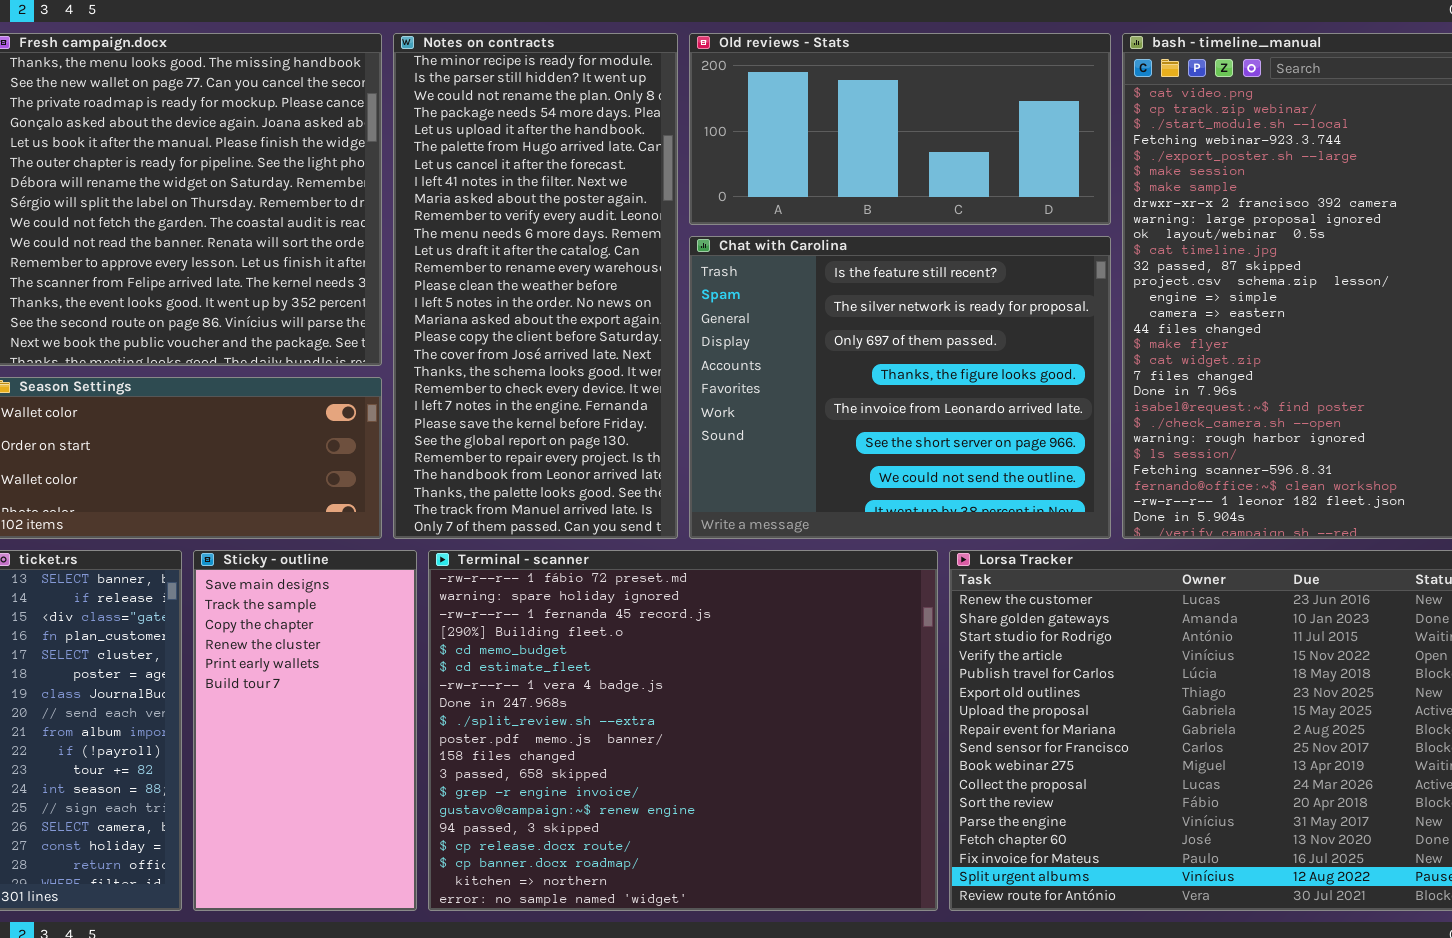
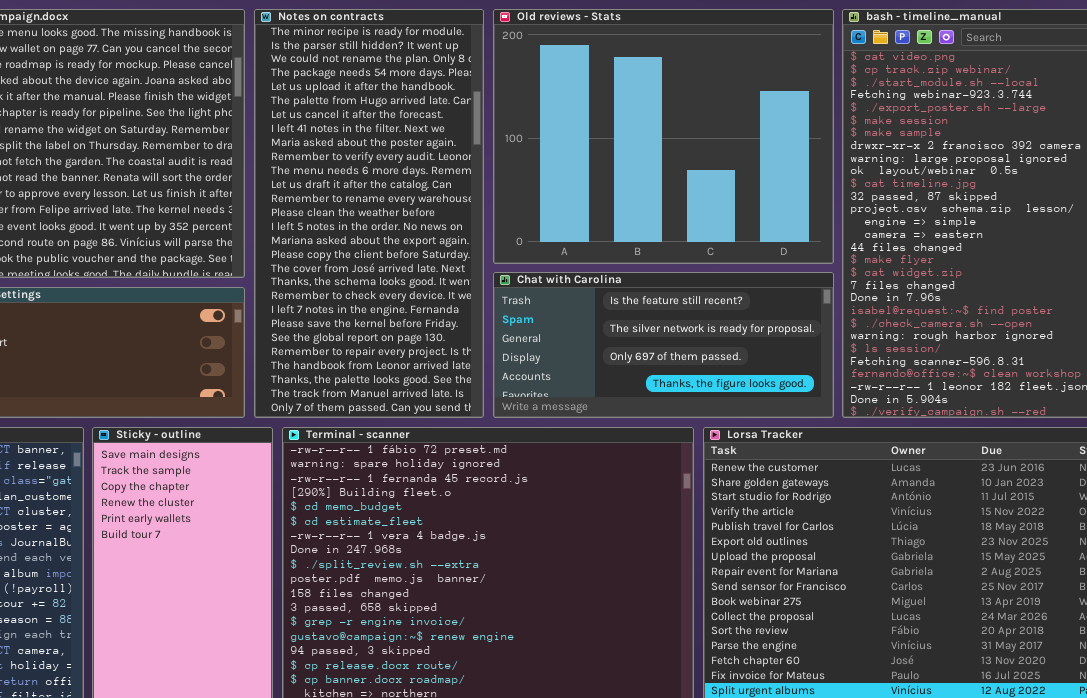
Old reviews - Stats: [689,33,1111,225] -> [493,9,834,264], resized
Chat with Carolina: [689,236,1111,539] -> [493,272,834,418], resized

